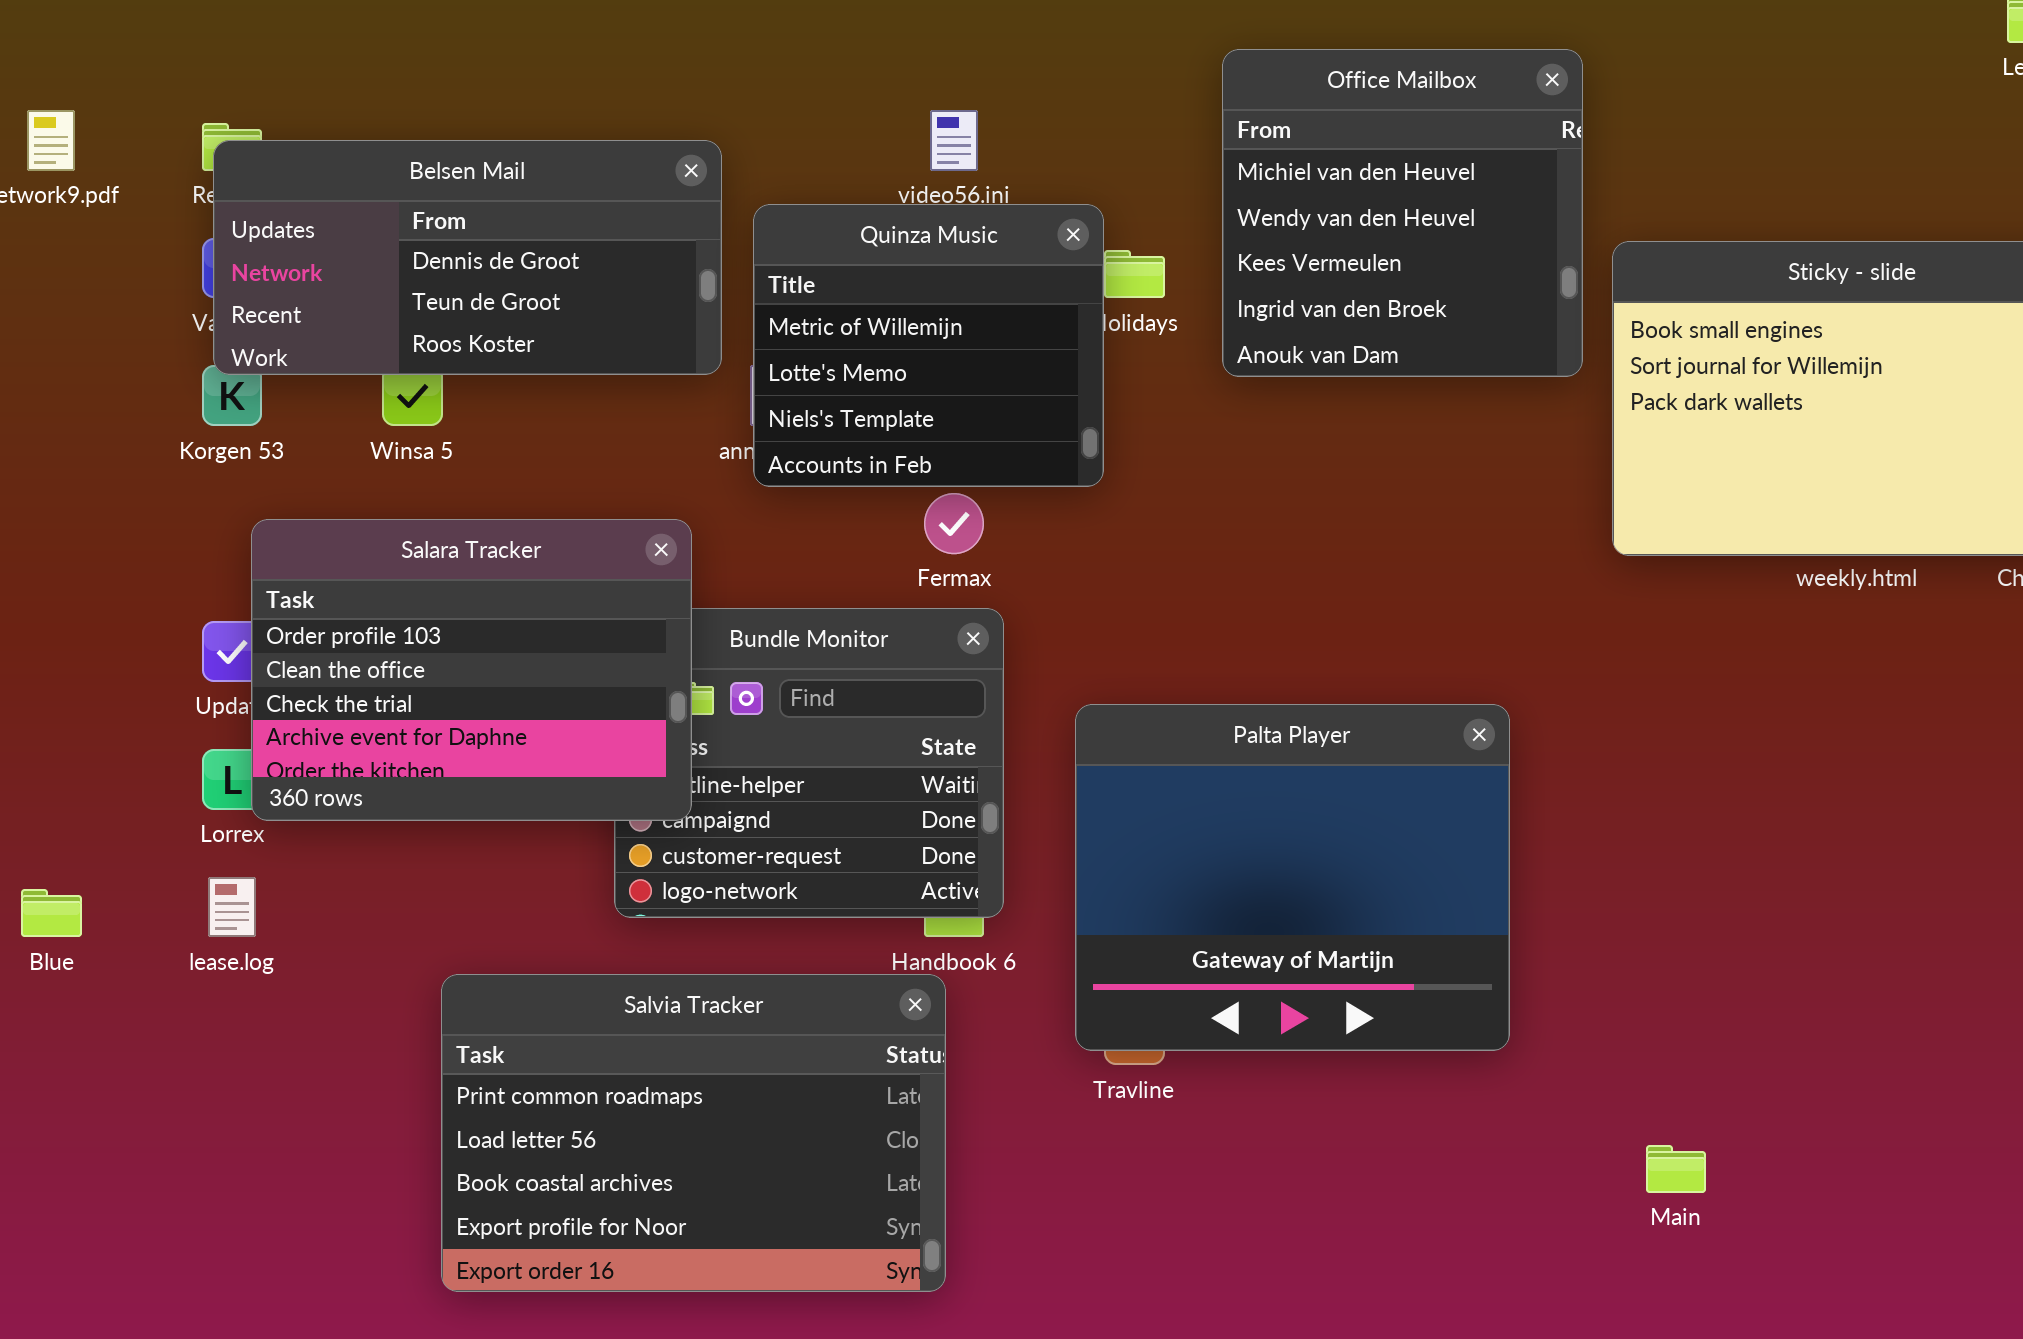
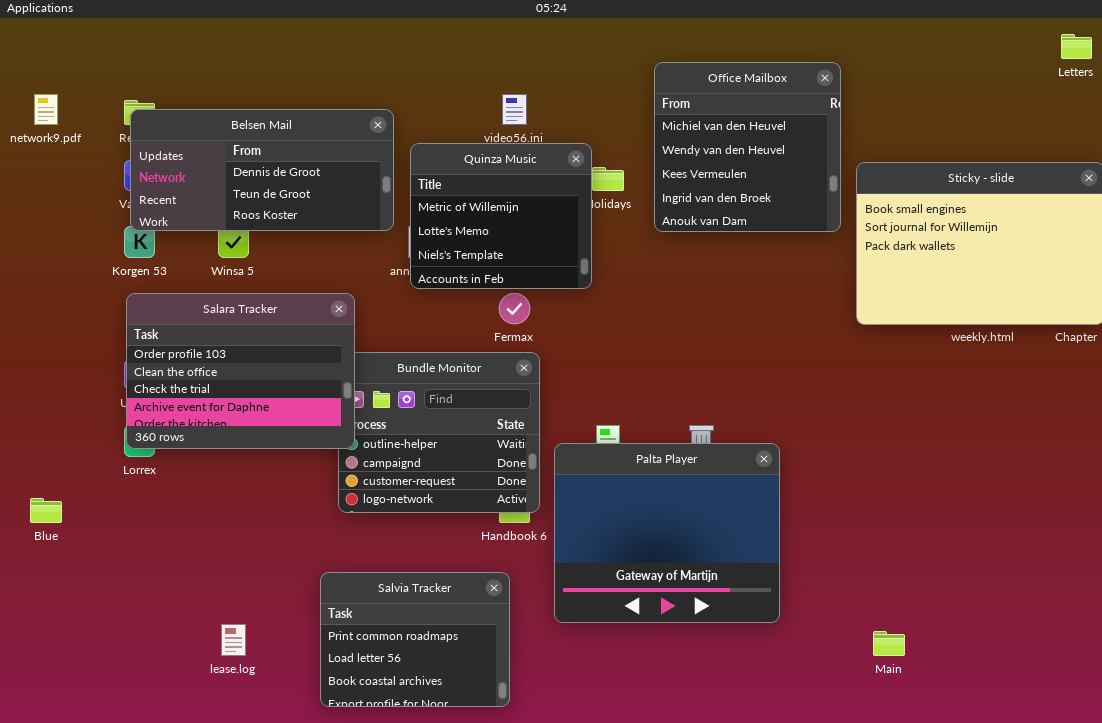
Salara Tracker: [251,519,692,821] -> [126,293,355,449], moved
Palta Player: [1075,704,1510,1051] -> [554,443,780,623], moved
lease.log: [208,877,256,937] -> [221,624,246,656], moved
Salvia Tracker: [441,974,946,1292] -> [320,572,510,707], resized

